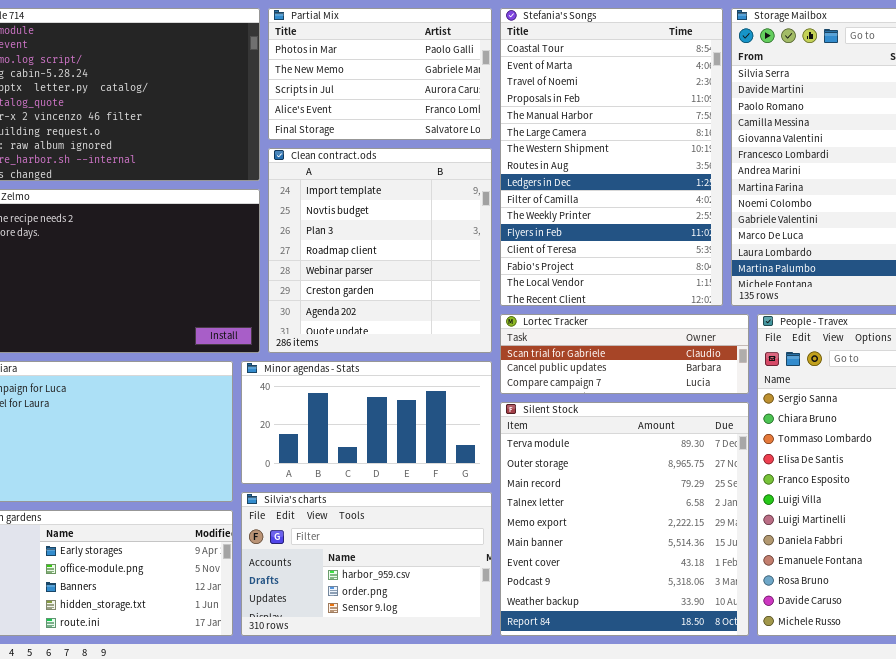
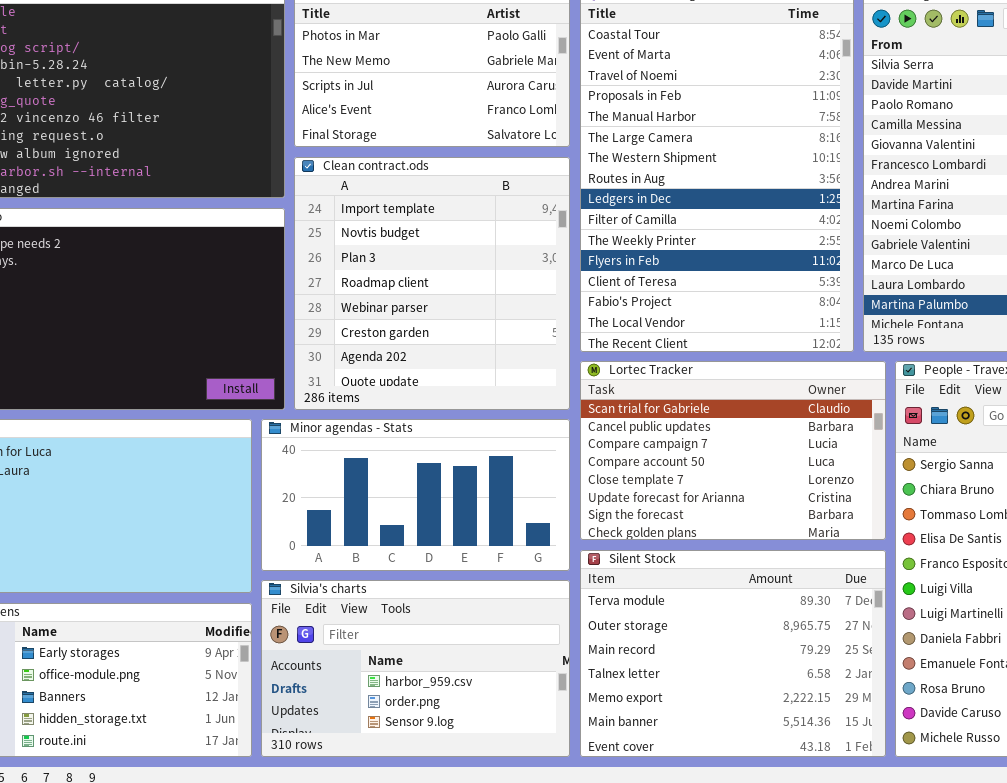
Lortec Tracker: [500,314,749,394] -> [580,361,886,540], resized
Silent Stock: [500,402,749,636] -> [580,550,886,757], resized

